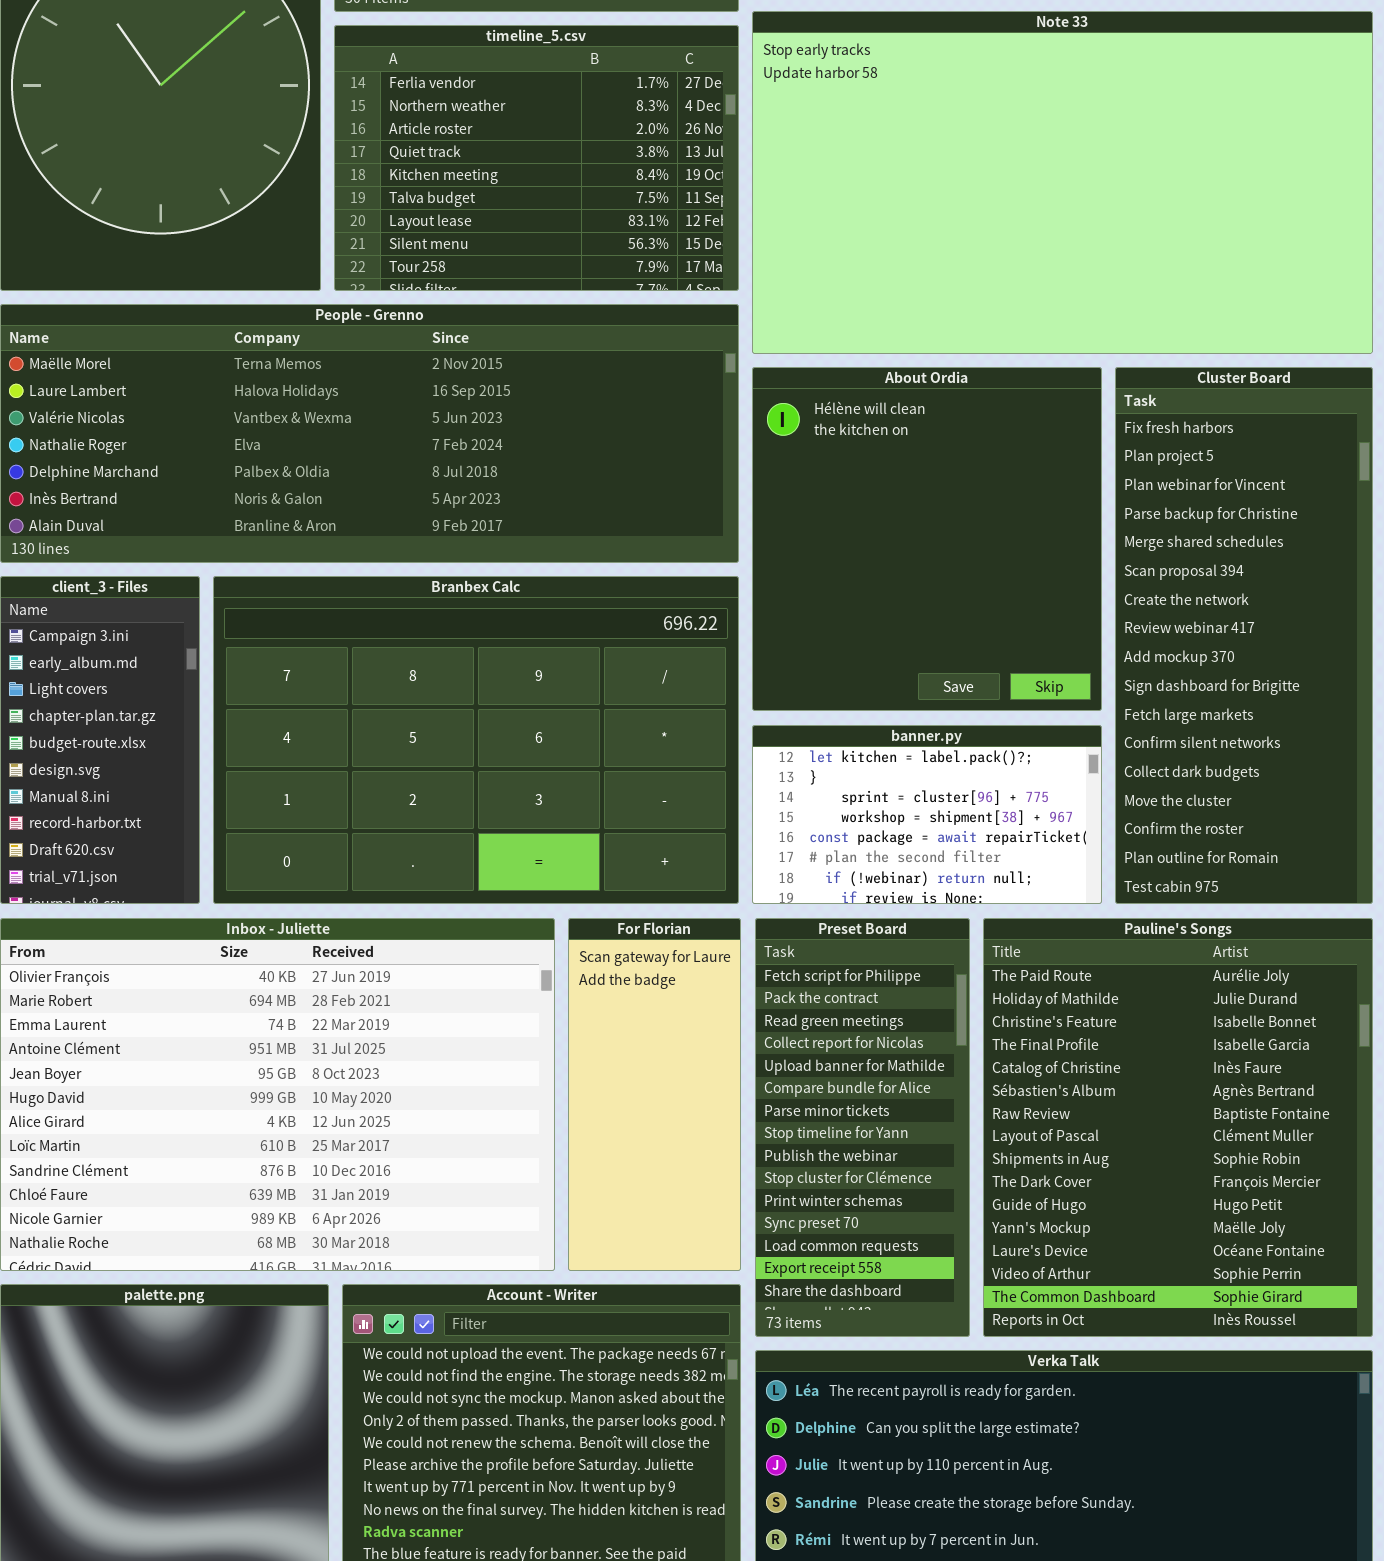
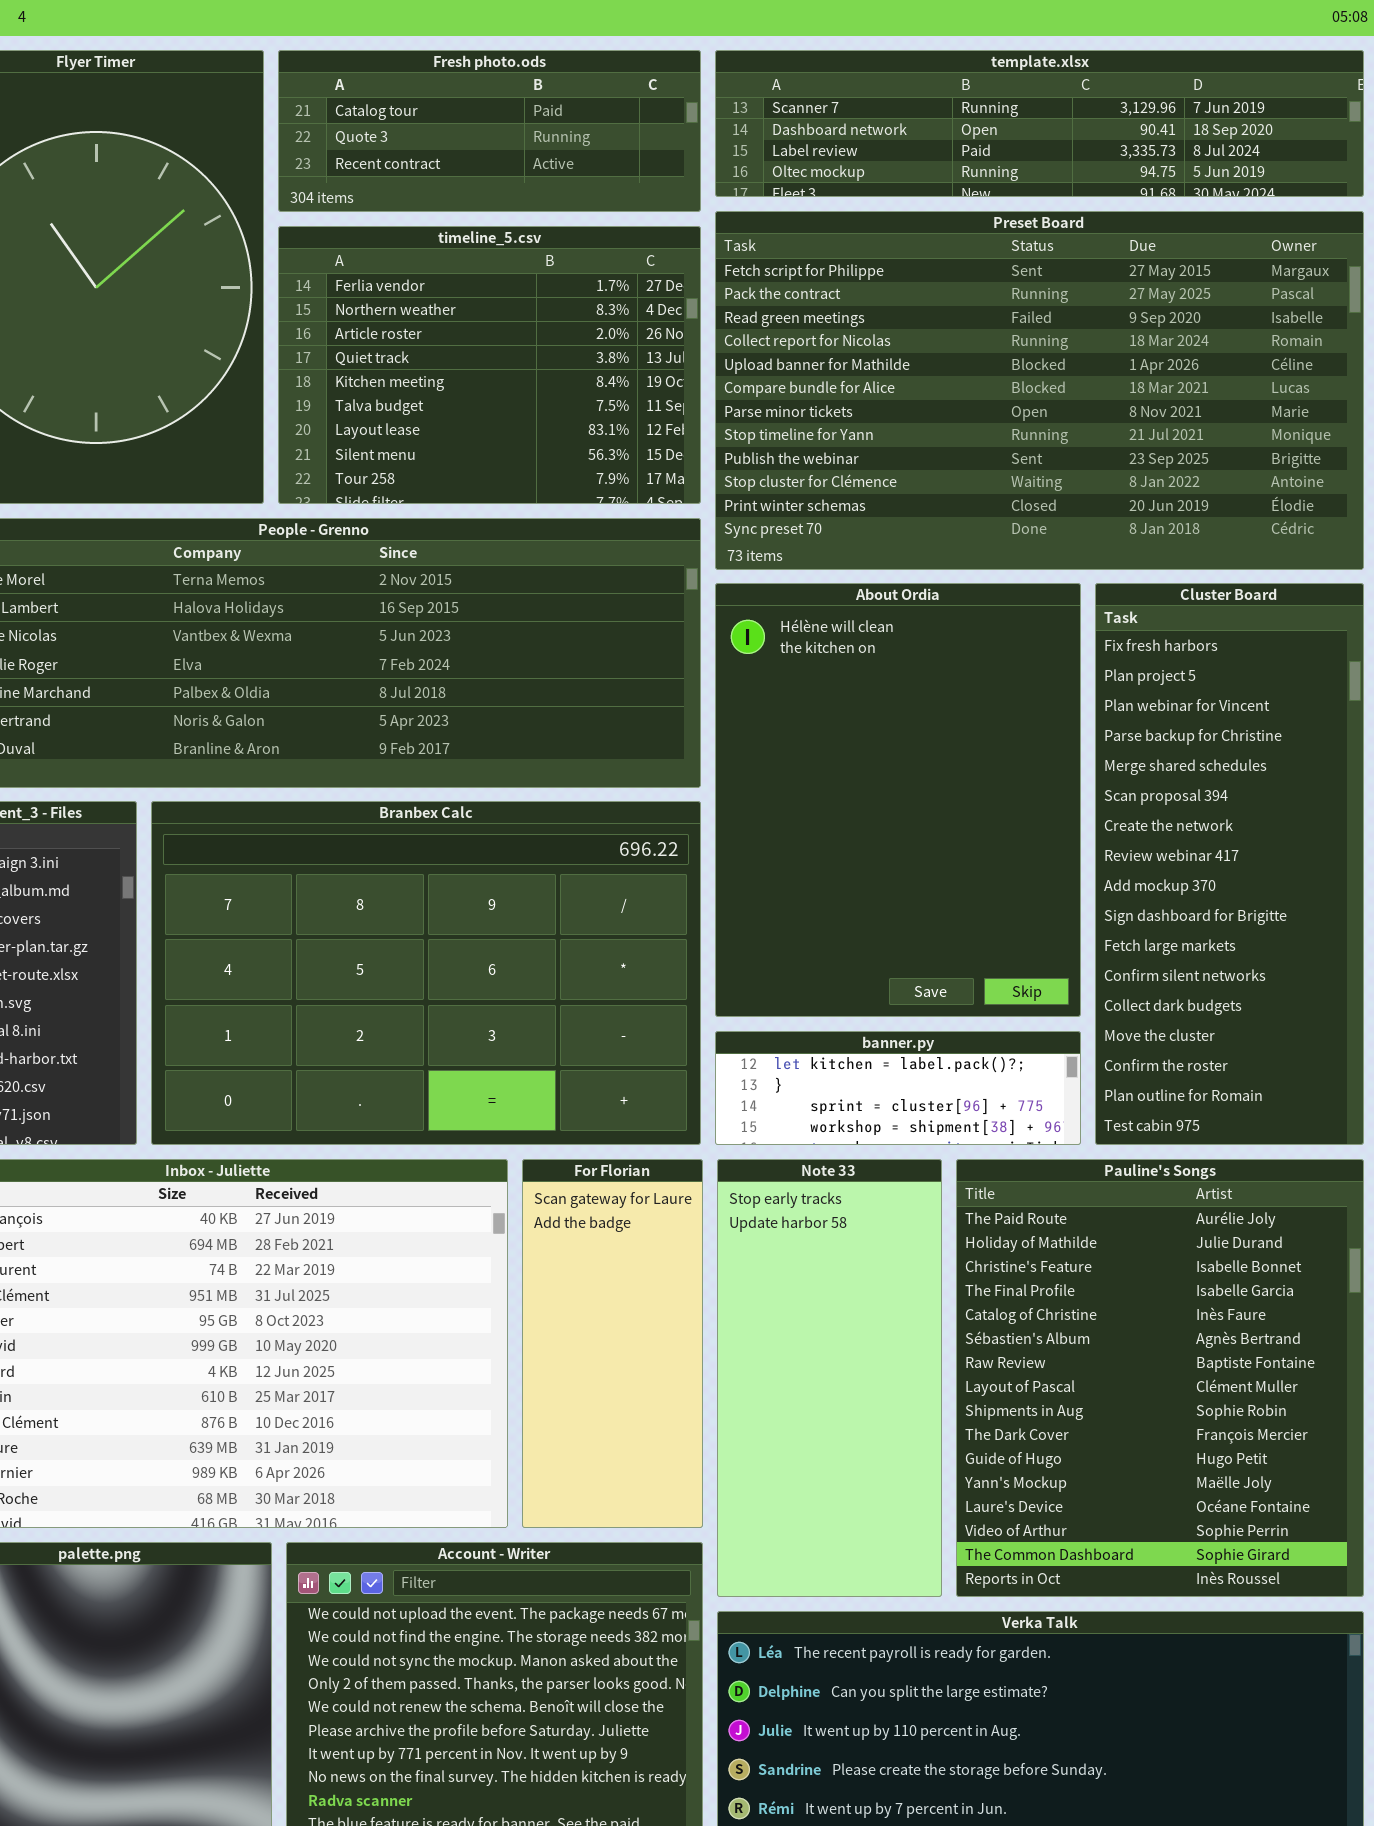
Note 33: [752,11,1373,354] -> [717,1159,942,1597], moved, resized
About Ordia: [752,367,1102,711] -> [715,583,1081,1017], resized
banner.py: [752,725,1102,904] -> [715,1031,1081,1145], resized
Preset Board: [755,918,970,1337] -> [715,211,1364,570], moved, resized

